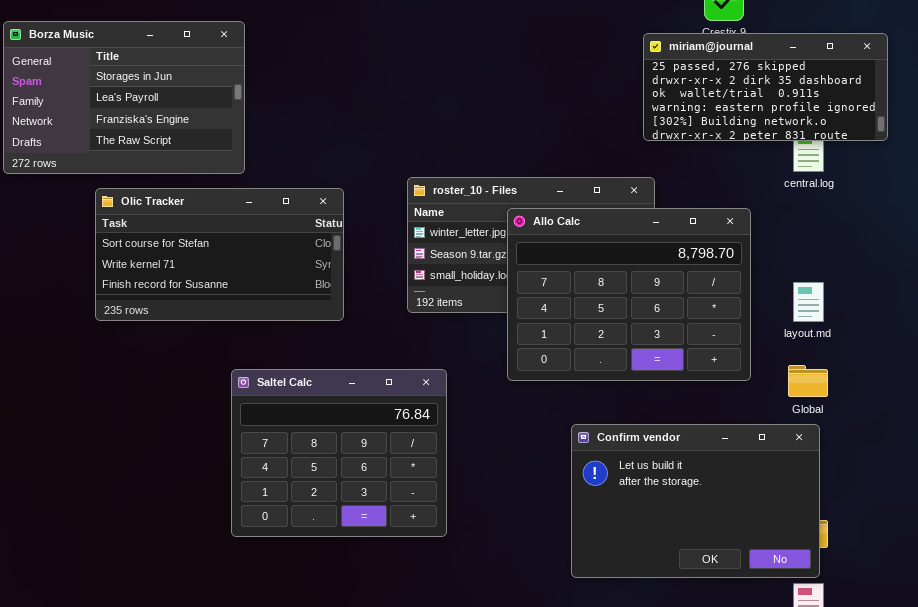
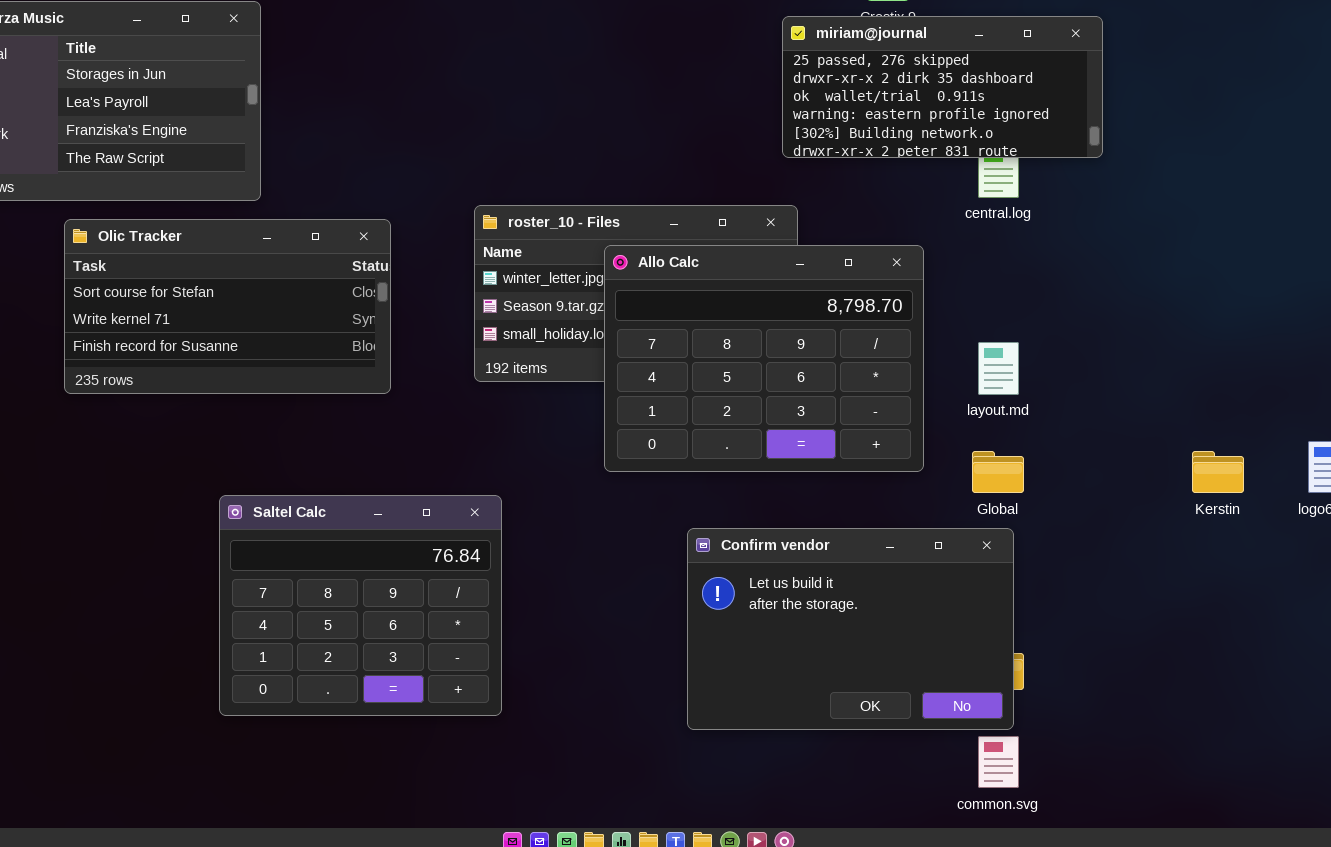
Saltel Calc: [231,369,447,537] -> [219,495,502,716], moved

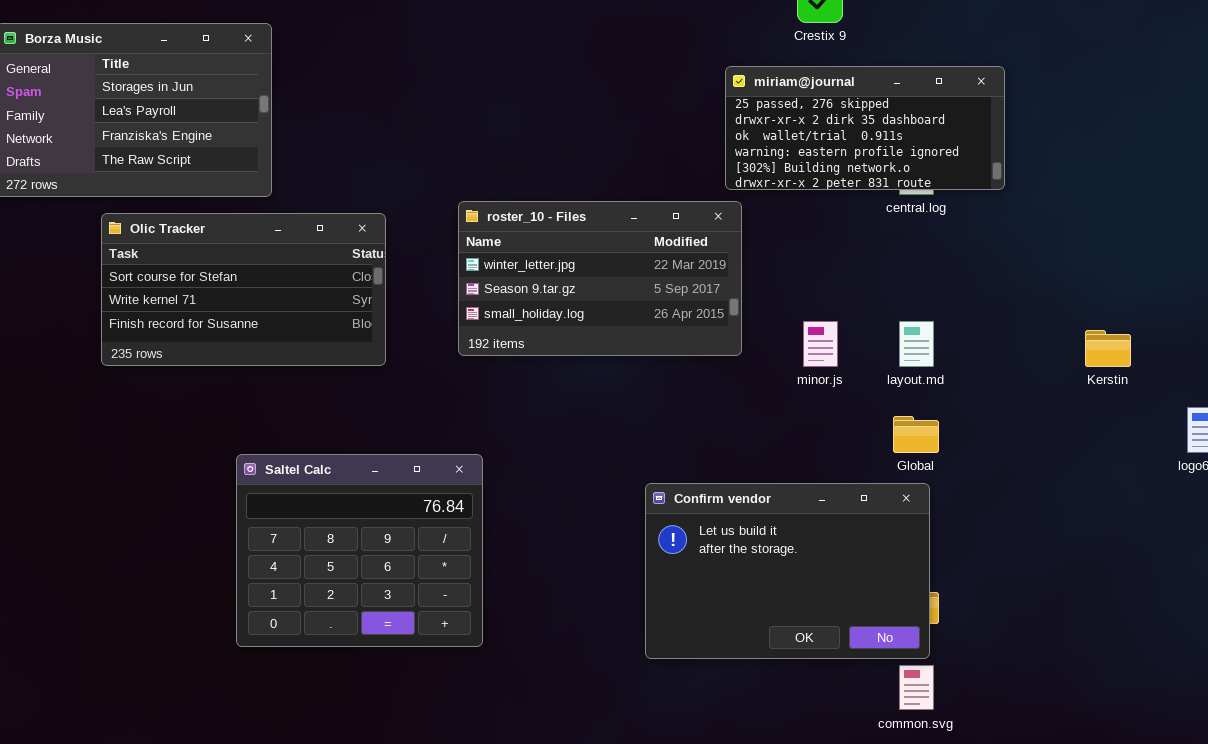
miriam@journal: [782,16,1103,158] -> [725,66,1005,190], moved
Allo Calc: [604,245,924,472] -> none, closed
Kerstin: [1192,451,1244,493] -> [1085,330,1131,367], moved

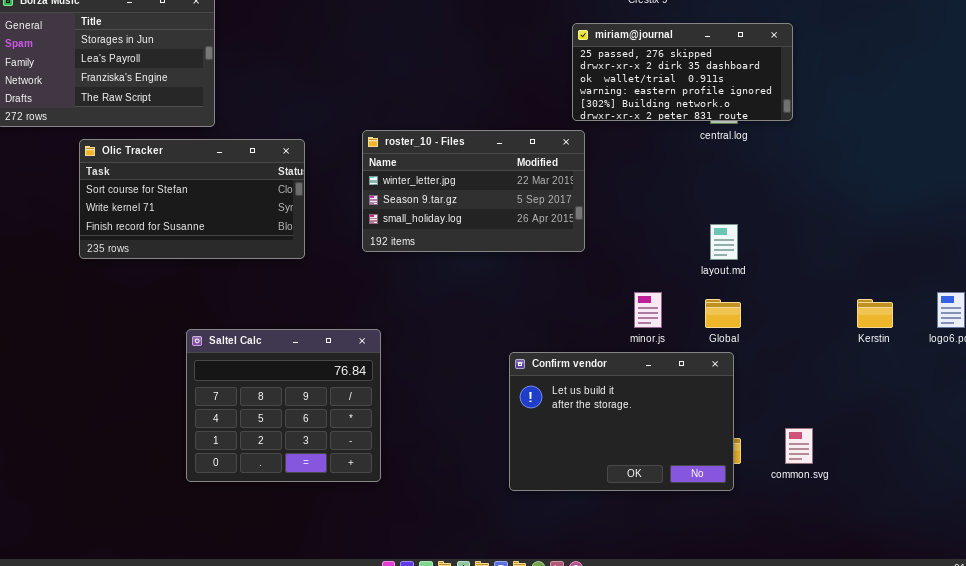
minor.js: [803,321,838,367] -> [634,292,662,328], moved
Kerstin: [1085,330,1131,367] -> [857,299,893,328], moved
common.svg: [899,665,934,710] -> [785,428,813,464], moved

